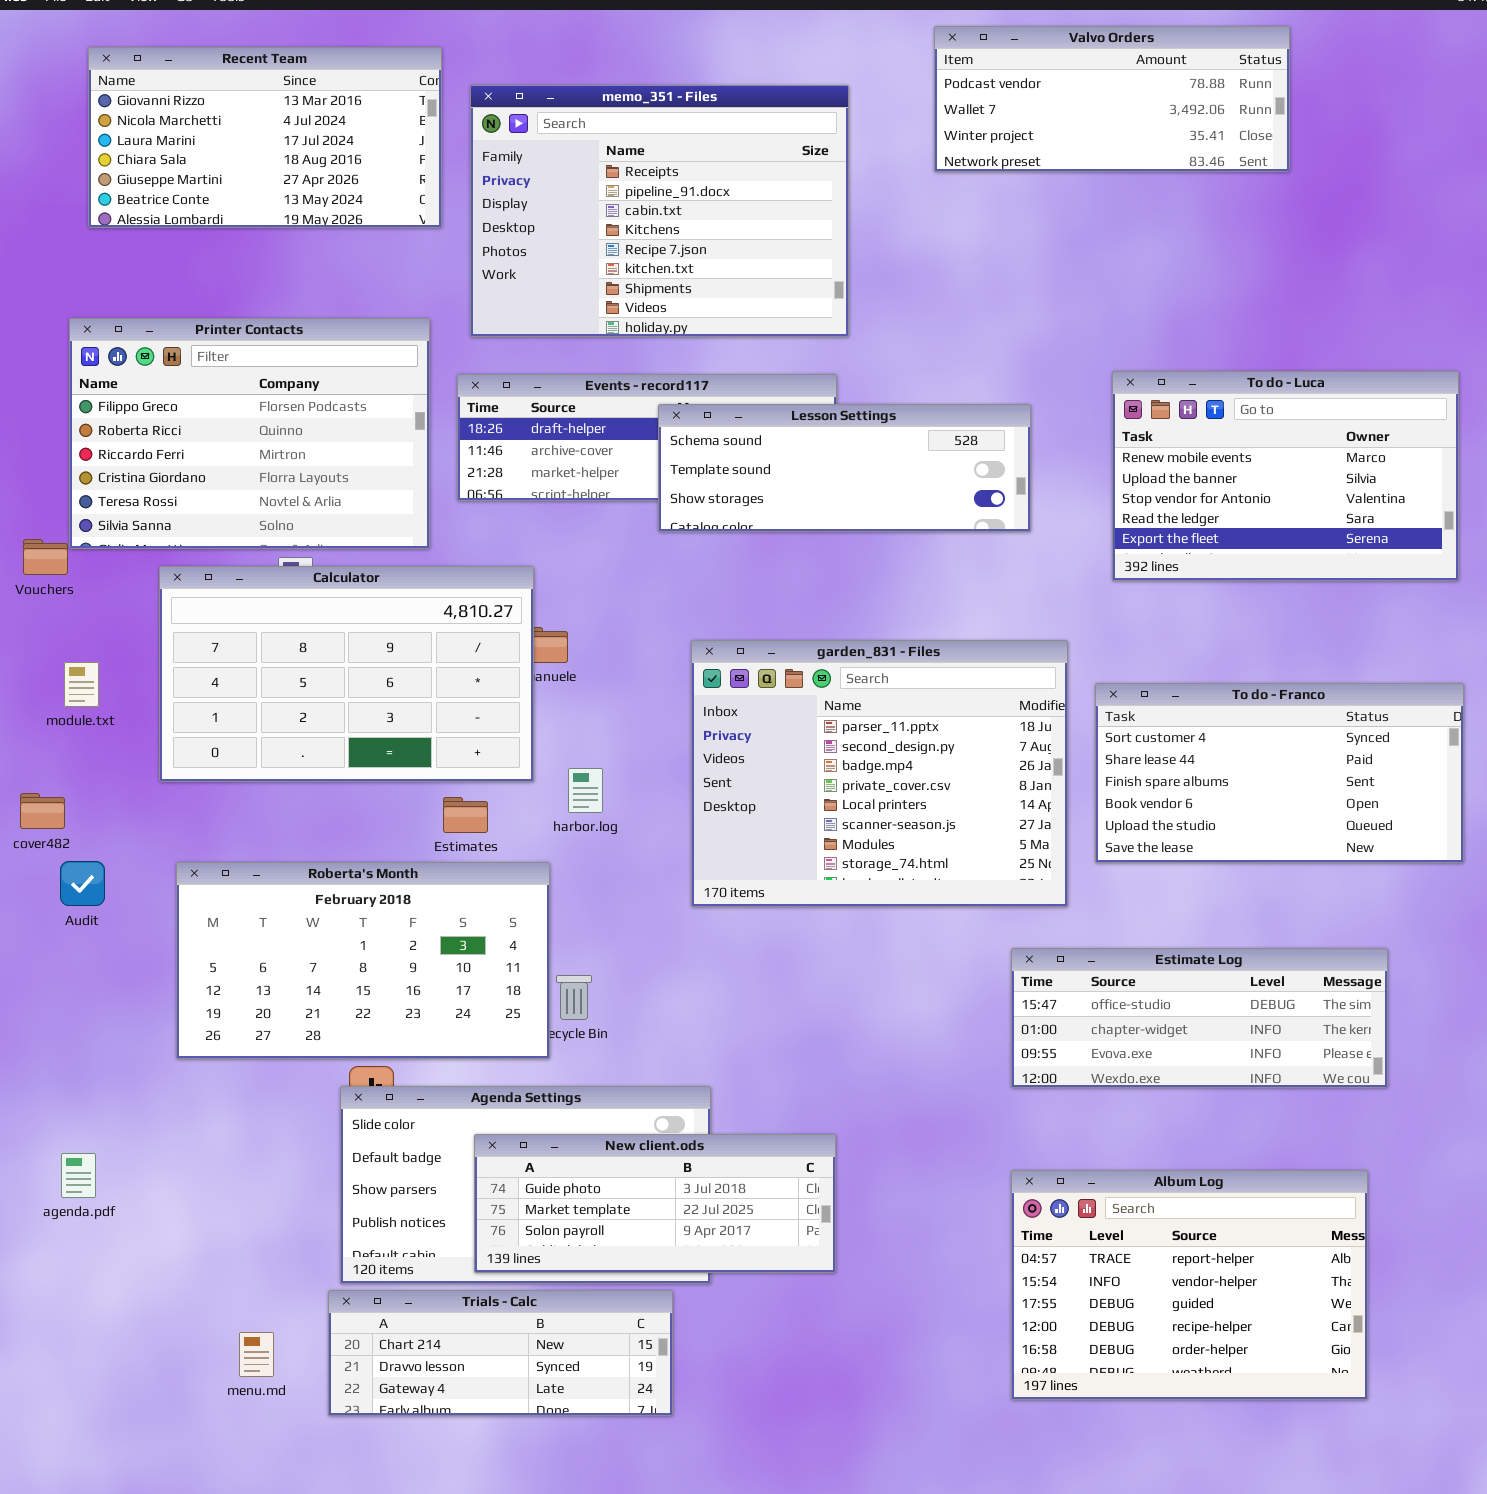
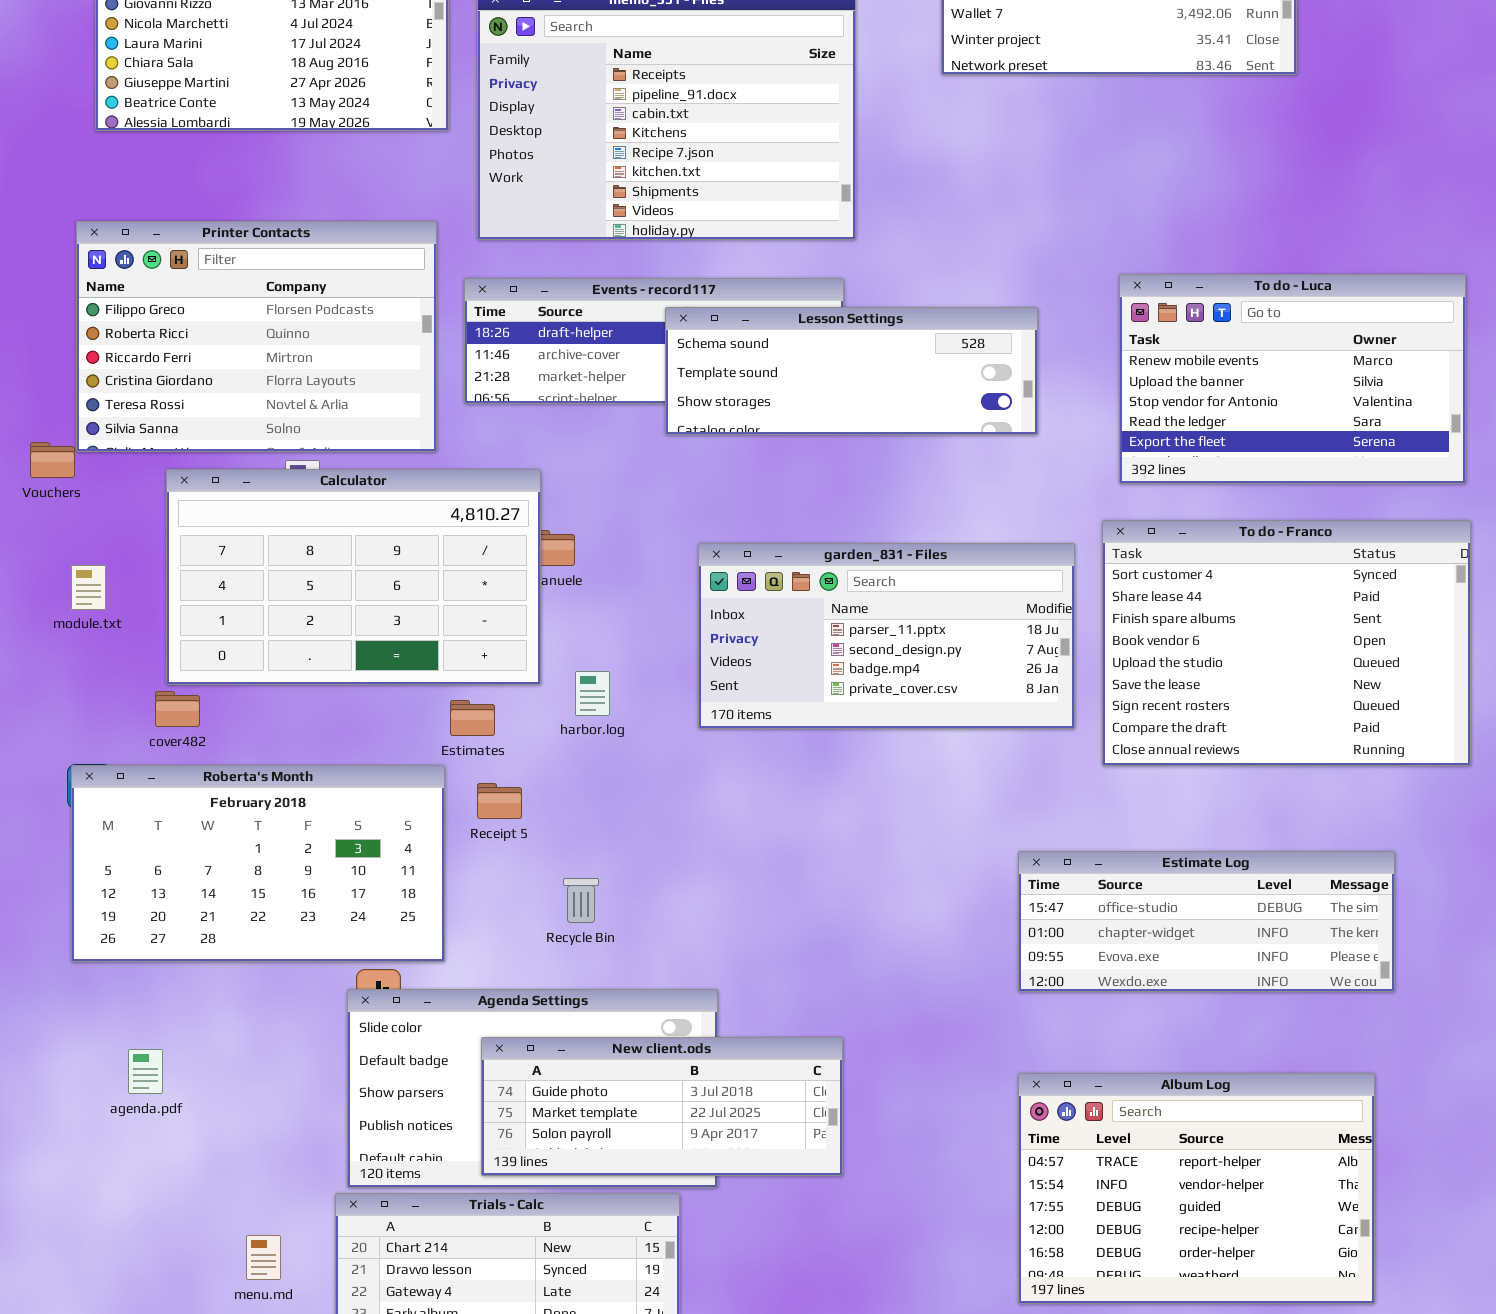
garden_831 - Files: [691,640,1068,907] -> [698,543,1075,729], resized
To do - Franco: [1095,683,1464,863] -> [1102,520,1471,766], resized
cover482: [20,793,65,829] -> [155,691,200,727], moved
Roberta's Month: [176,862,550,1059] -> [71,765,445,962], moved
agenda.pdf: [61,1153,96,1198] -> [128,1049,163,1094], moved

